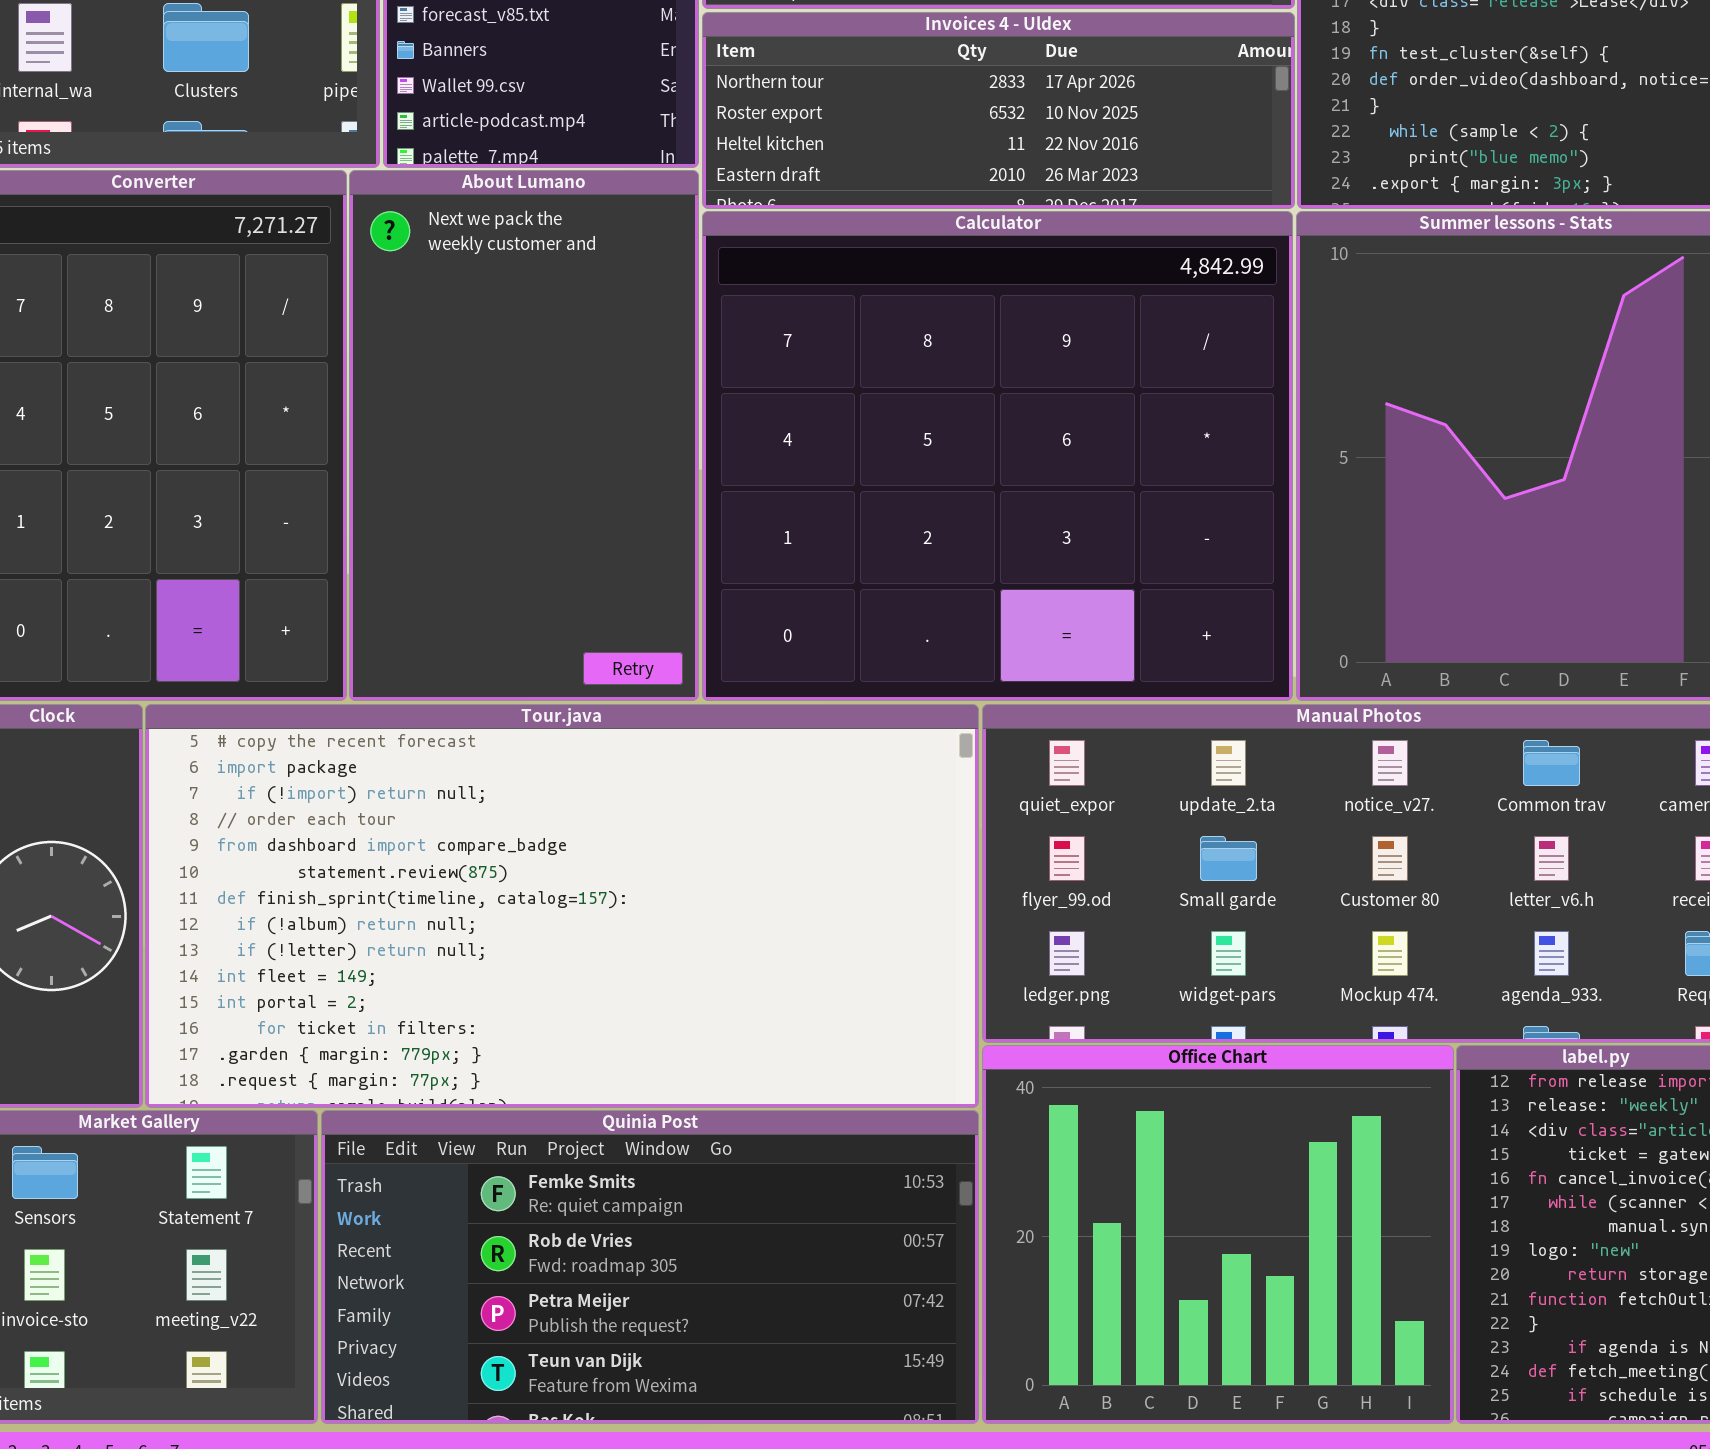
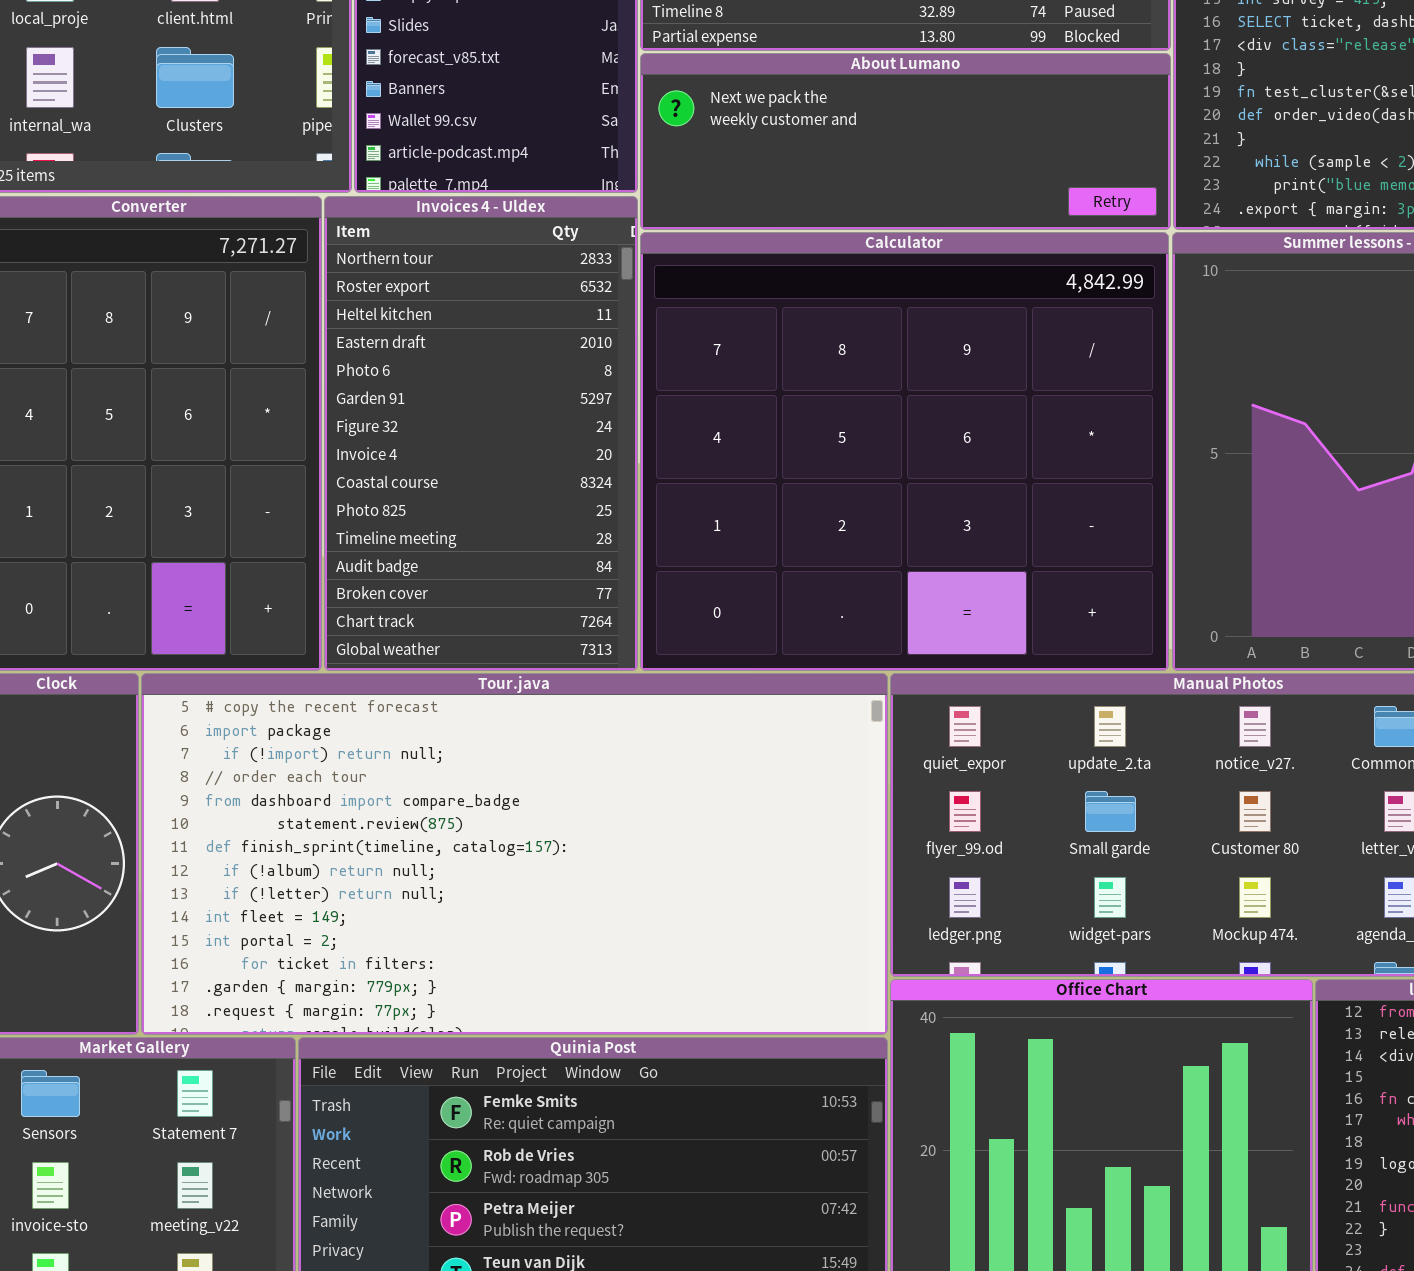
Invoices 4 - Uldex: [702,12,1295,209] -> [324,196,638,671], moved, resized
About Lumano: [349,170,699,701] -> [640,53,1171,230], moved, resized

